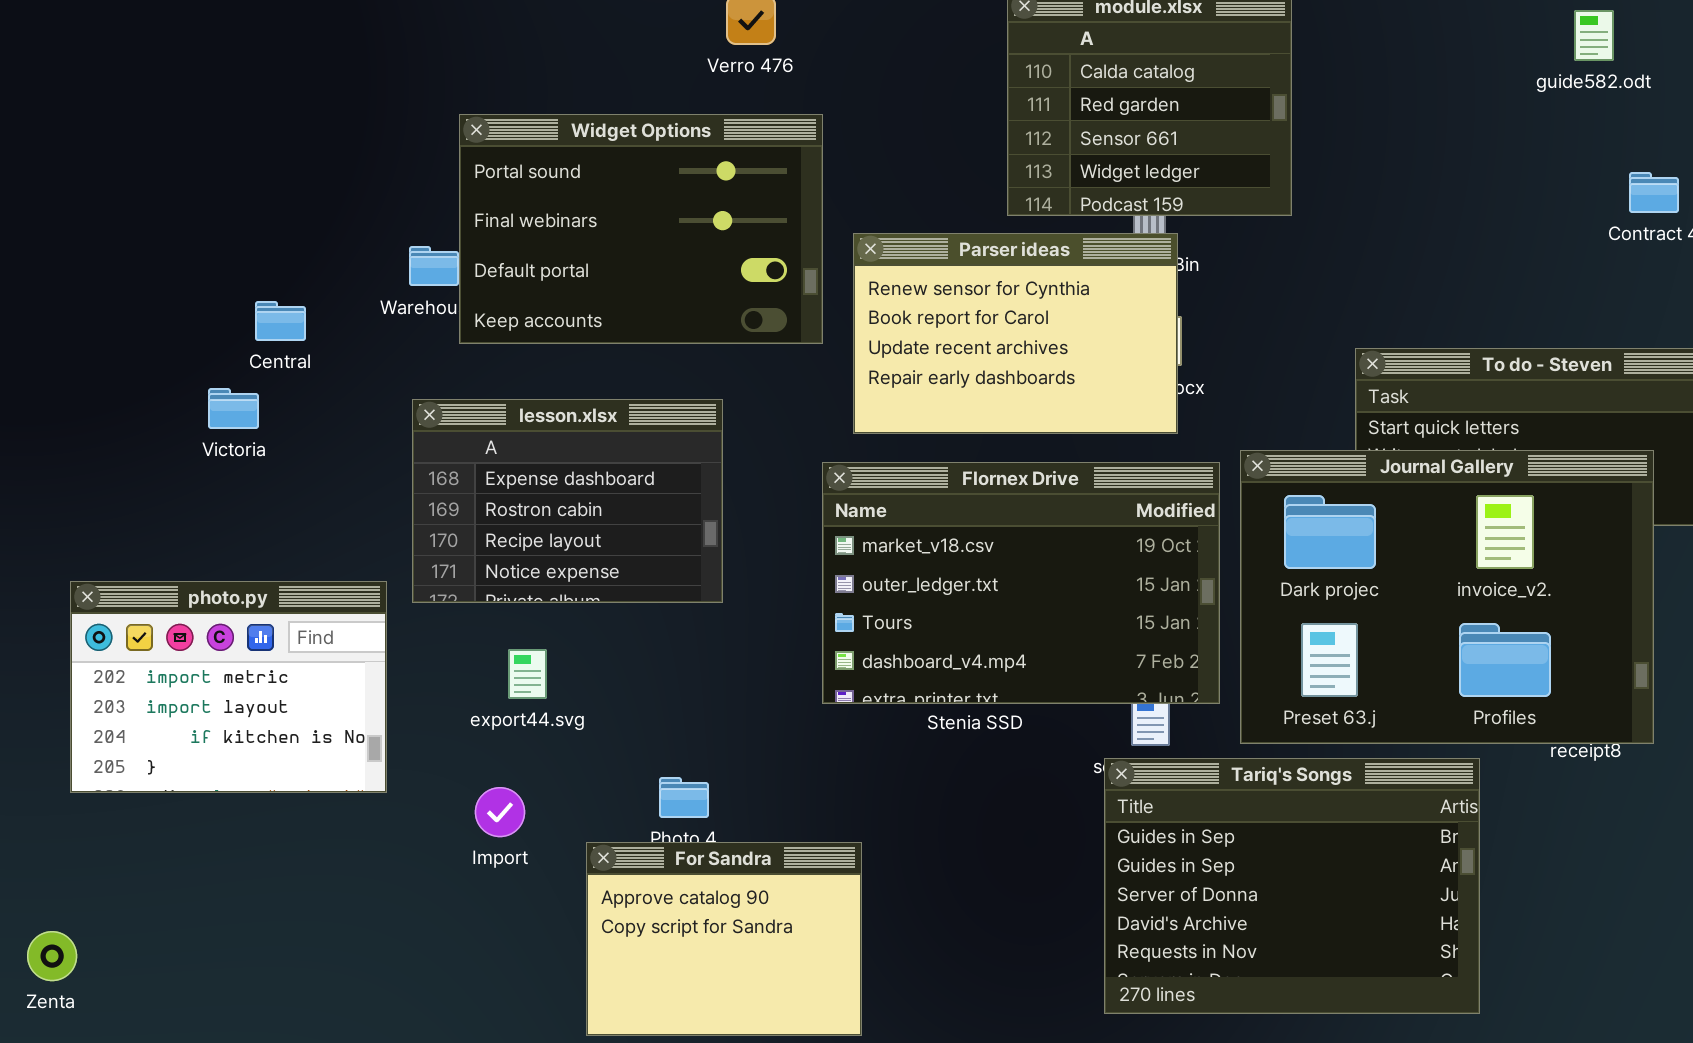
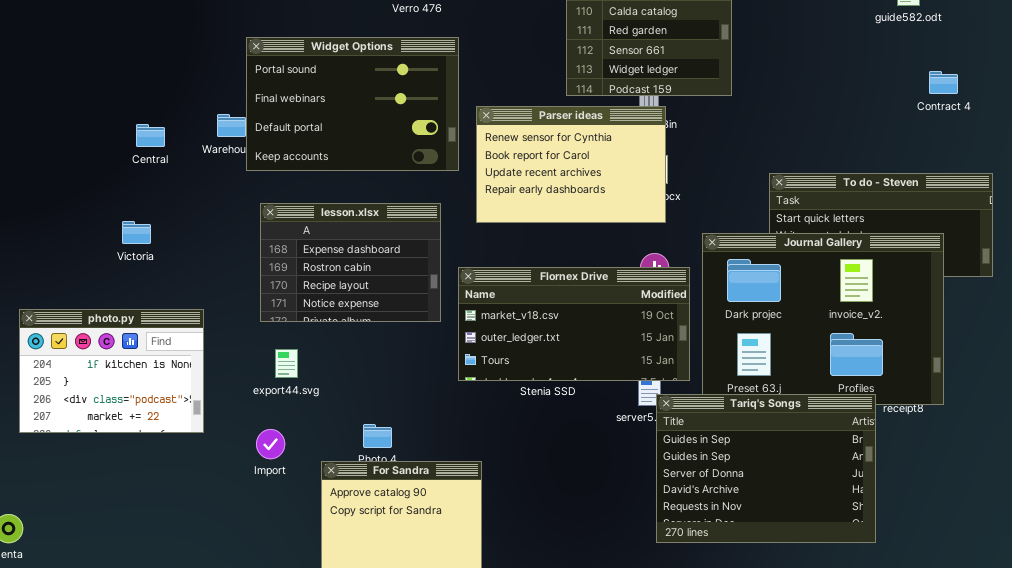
Central: [255,301,306,341] -> [136,124,165,147], moved
Victoria: [208,388,259,429] -> [122,221,151,244], moved
lesson.xlsx: [412,399,723,603] -> [260,203,441,322], moved
Flornex Drive: [822,462,1220,704] -> [458,267,690,381], resized
photo.py: [70,581,387,793] -> [19,309,204,433], scrolled down 2 rows
Tariq's Songs: [1104,758,1480,1014] -> [656,394,876,543], moved

